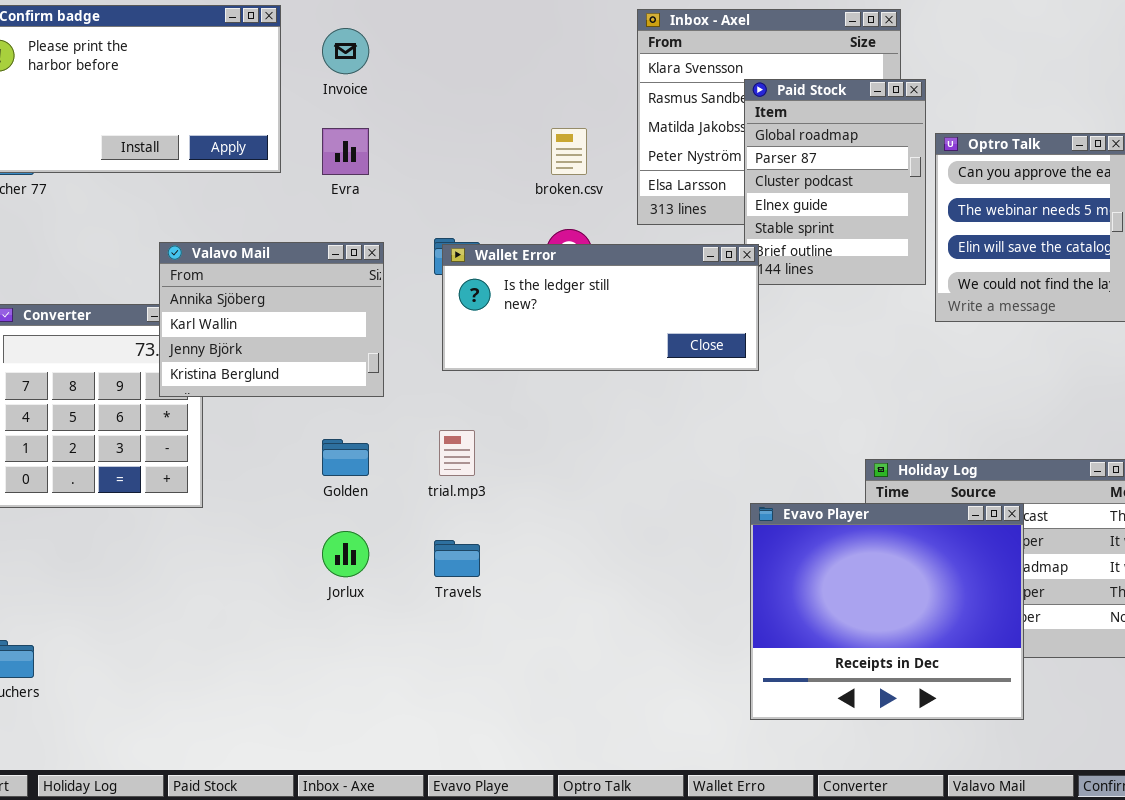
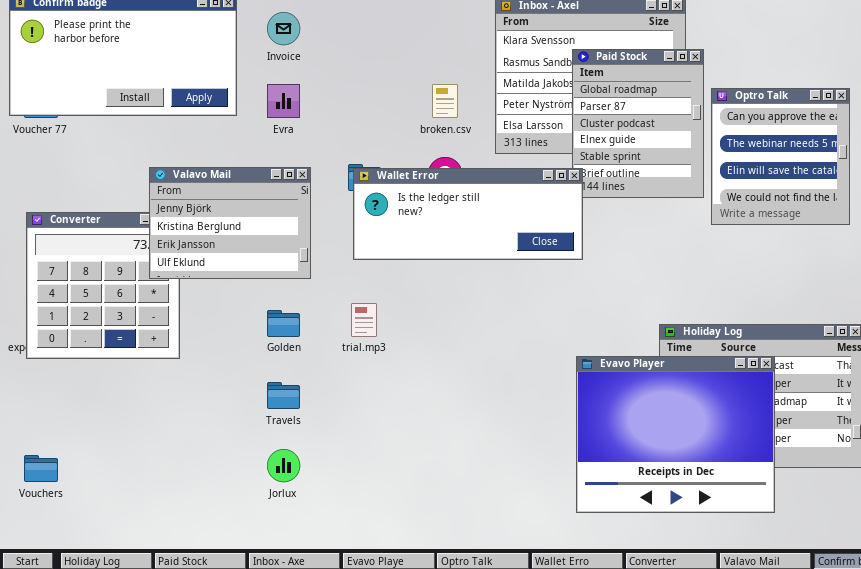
Valavo Mail: [159,242,384,397] -> [149,167,311,279], scrolled down 2 rows
Jorlux: [322,531,369,577] -> [267,449,300,482], moved
Travels: [434,540,480,577] -> [267,382,300,409], moved

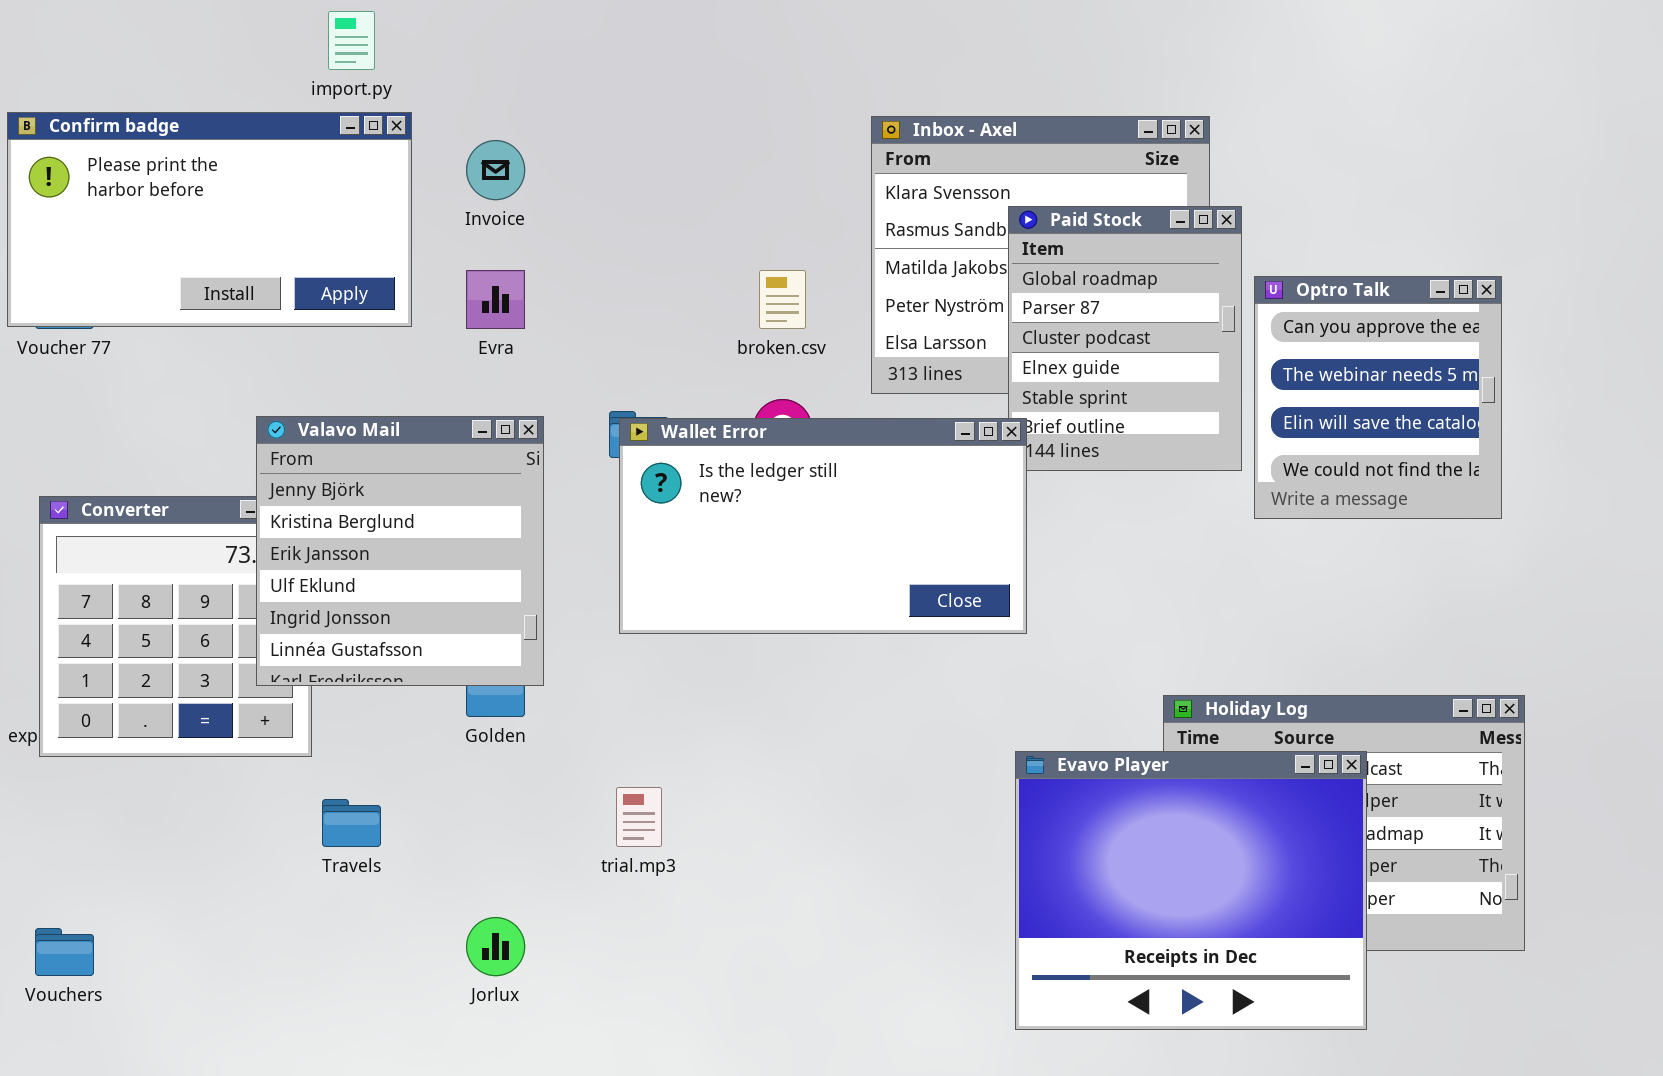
Valavo Mail: [149,167,311,279] -> [256,416,544,686], resized
Wallet Error: [353,168,583,260] -> [619,418,1027,634], resized
trial.mp3: [351,303,377,337] -> [616,787,662,847], moved
Travels: [267,382,300,409] -> [322,799,381,847], moved

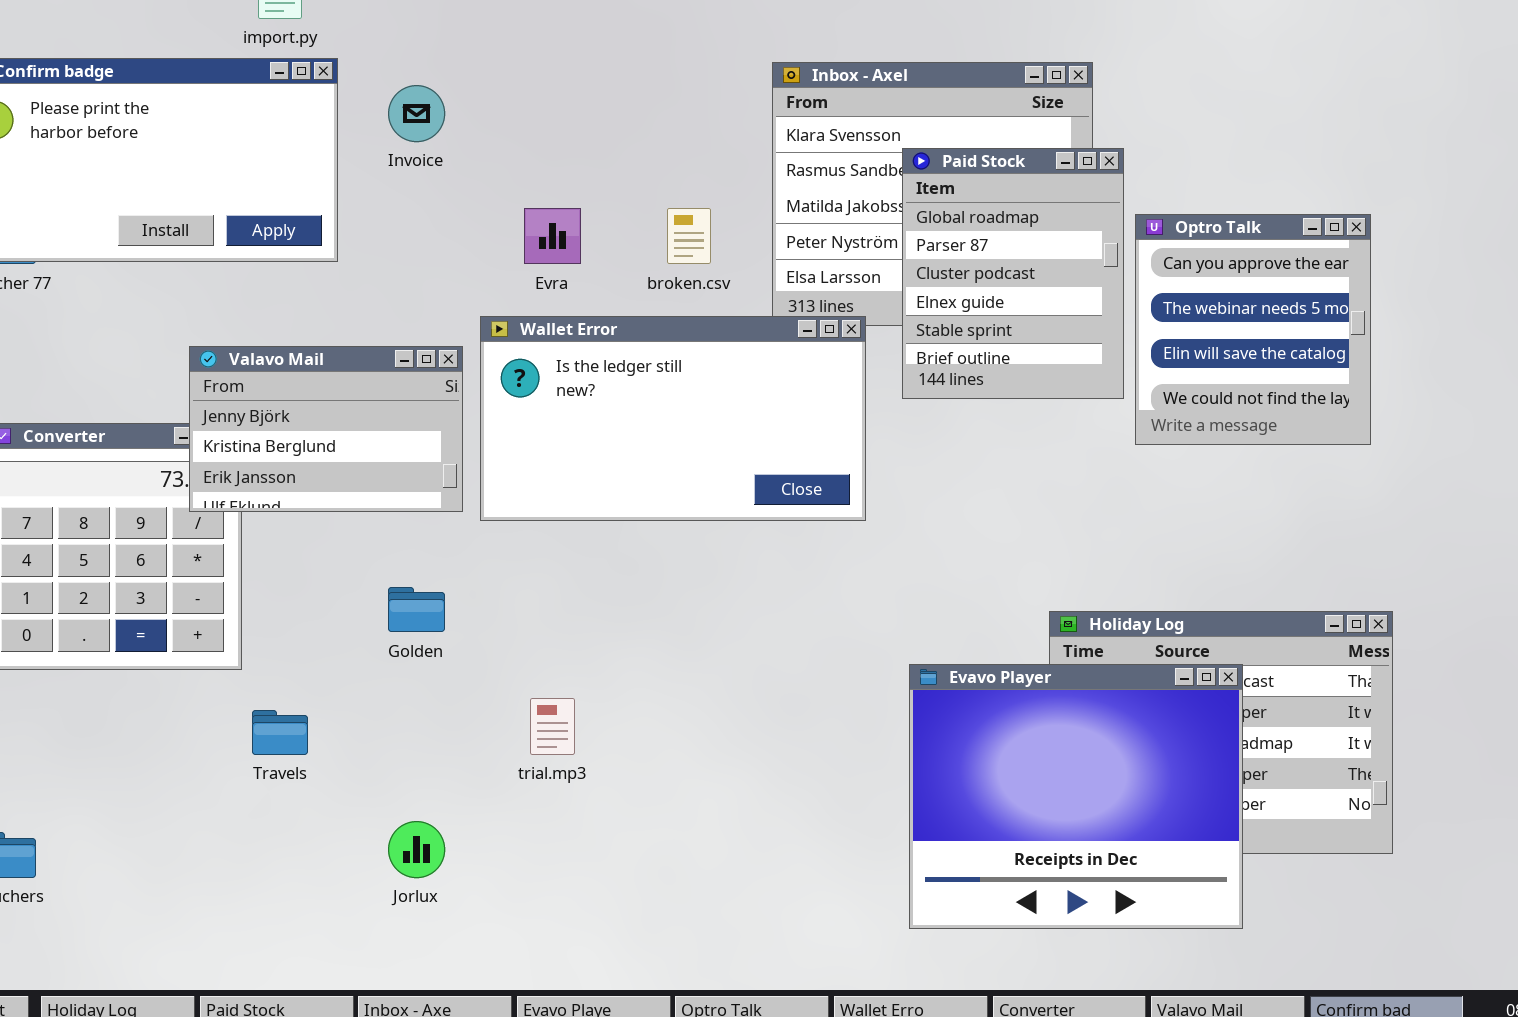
Evra: [466,270,525,329] -> [524,208,581,264], moved
Valavo Mail: [256,416,544,686] -> [189,346,463,512], resized
Wallet Error: [619,418,1027,634] -> [480,316,866,521], moved

